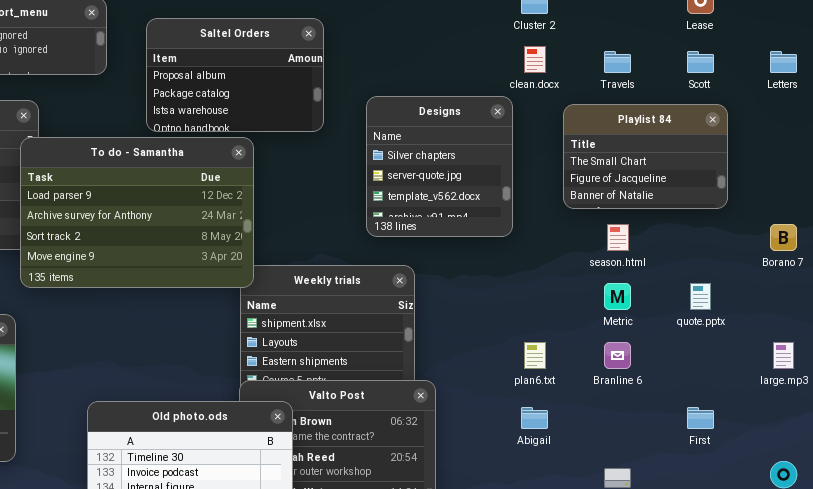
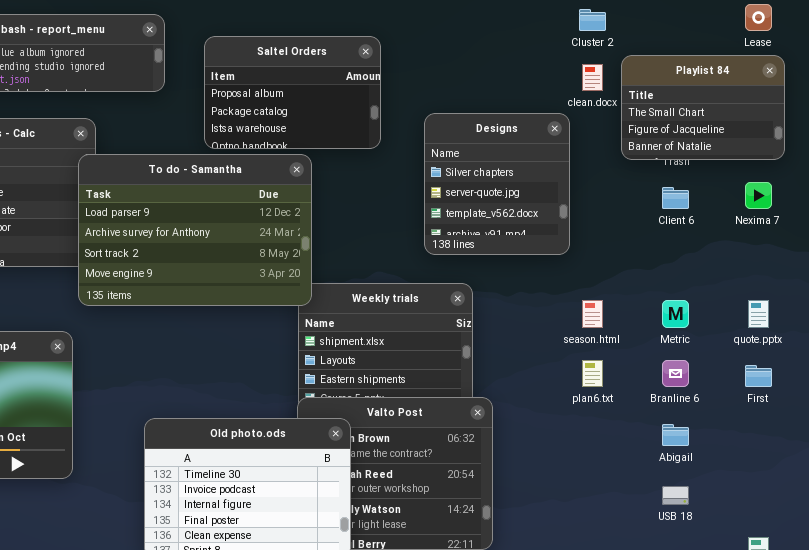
Playlist 84: [563,104,728,209] -> [621,55,785,160], moved
season.html: [607,224,629,251] -> [582,300,603,328], moved
Abigail: [521,407,548,429] -> [662,424,689,446], moved
First: [687,407,714,429] -> [745,365,772,387], moved

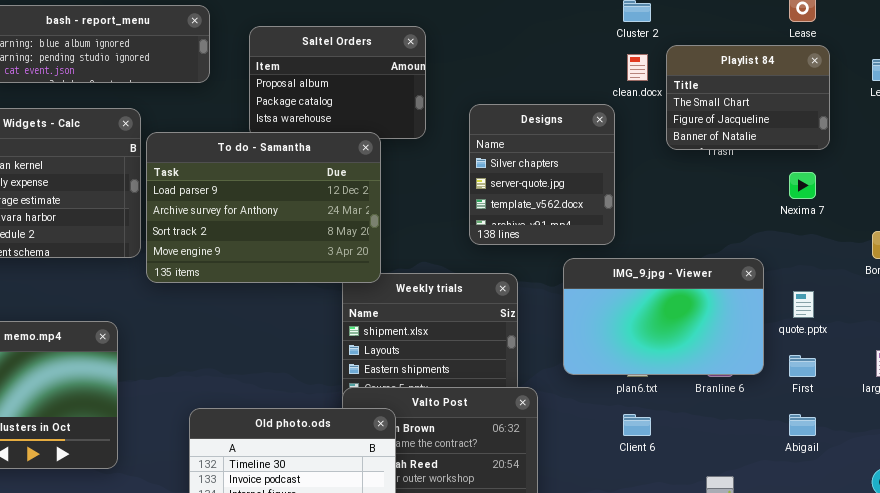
To do - Samantha: [78,154,312,306] -> [146,132,381,283], moved
Client 6: [662,187,689,209] -> [623,414,651,436], moved
IMG_9.jpg - Viewer: none -> [563,258,764,375], opened
Abigail: [662,424,689,446] -> [789,414,816,436], moved

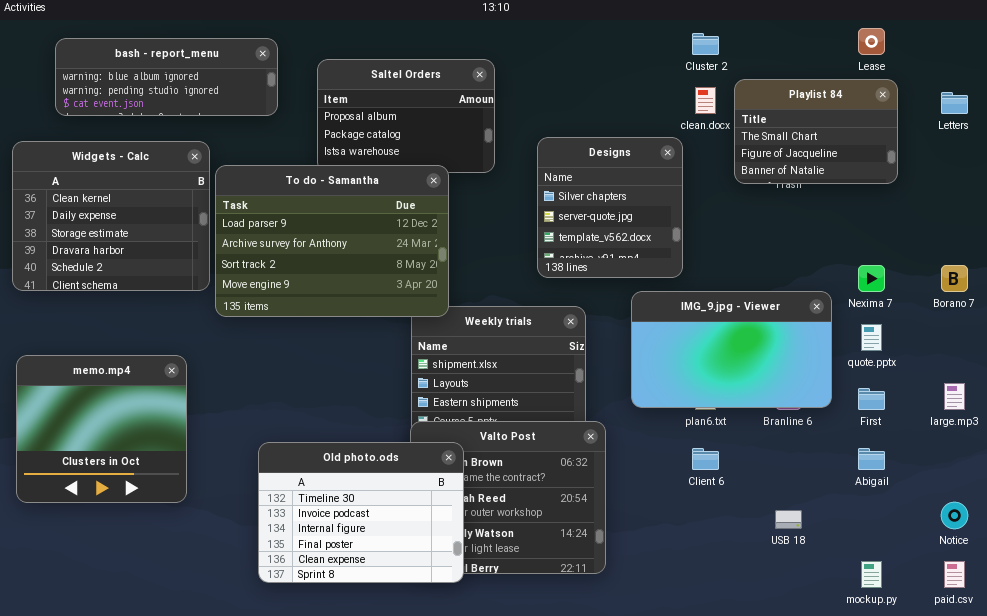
Nexima 7: [789,172,816,199] -> [858,265,885,292], moved

